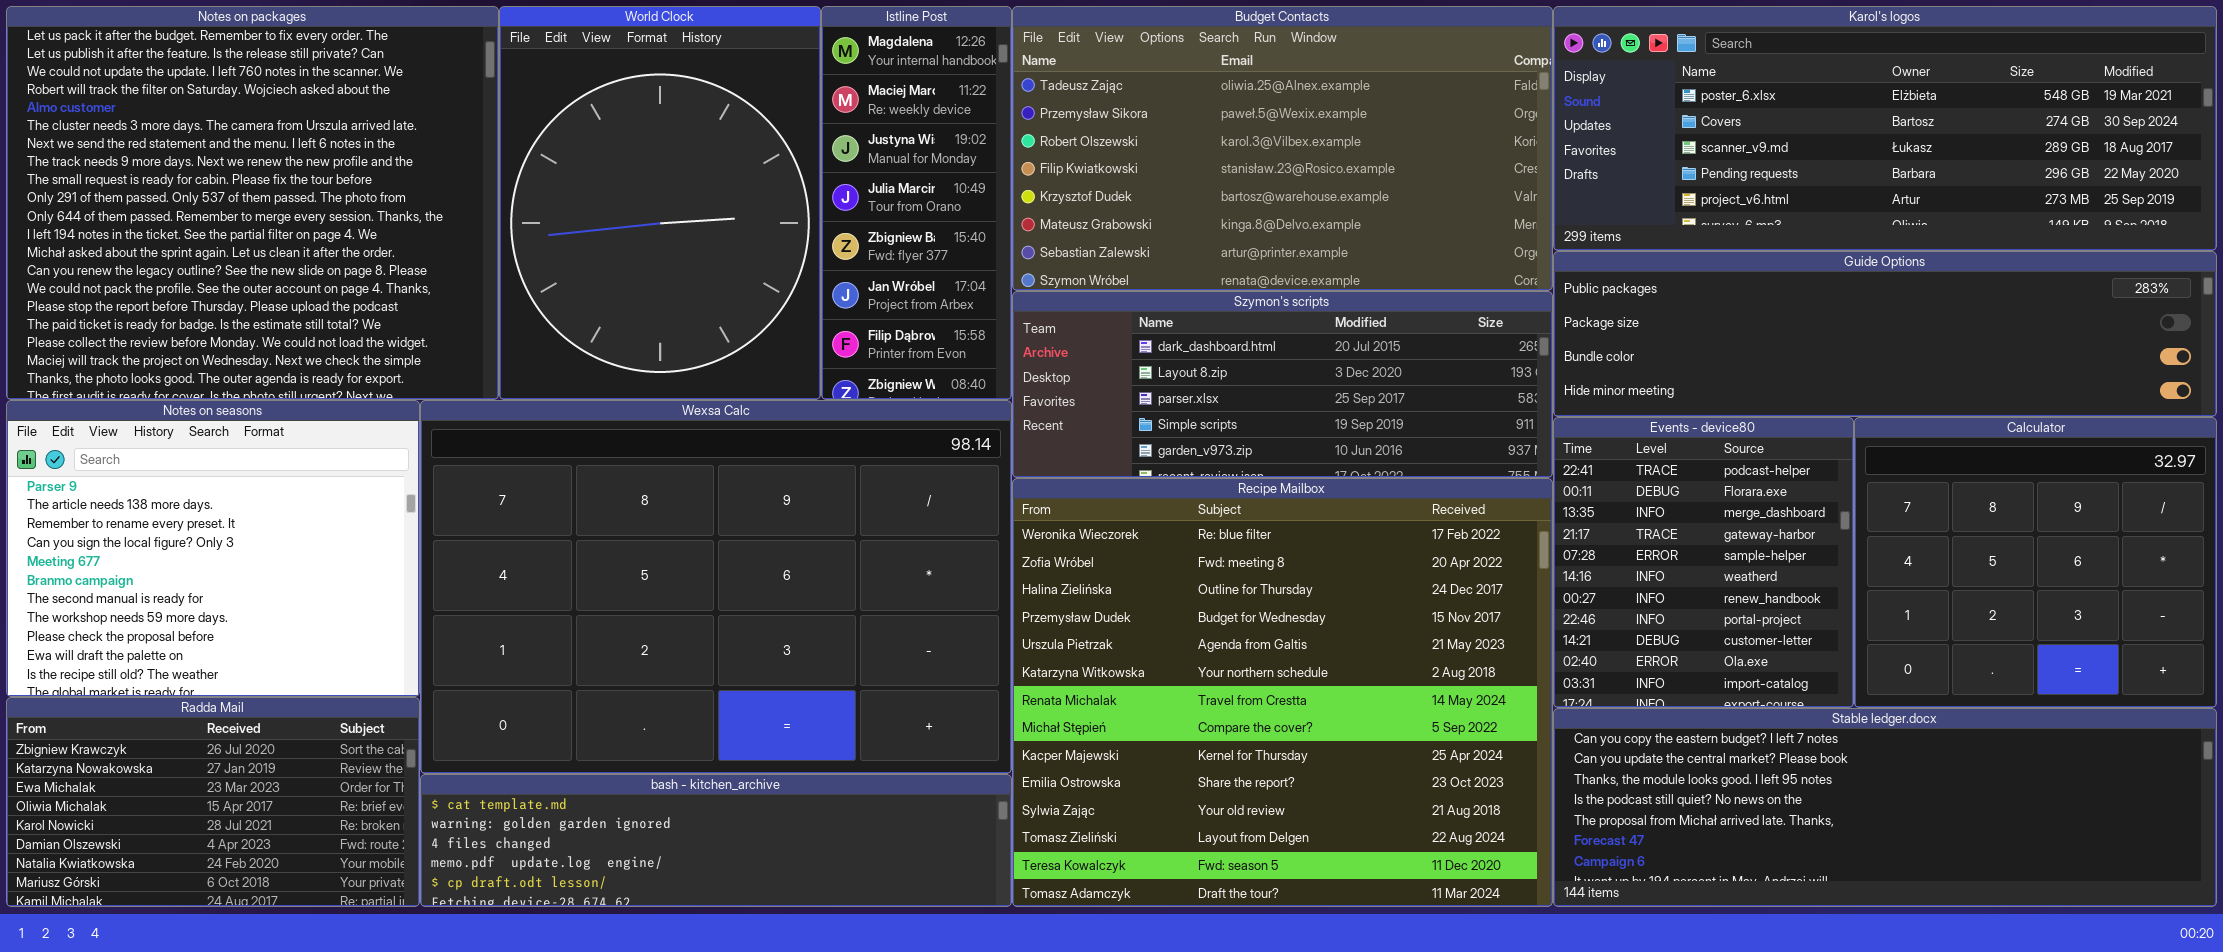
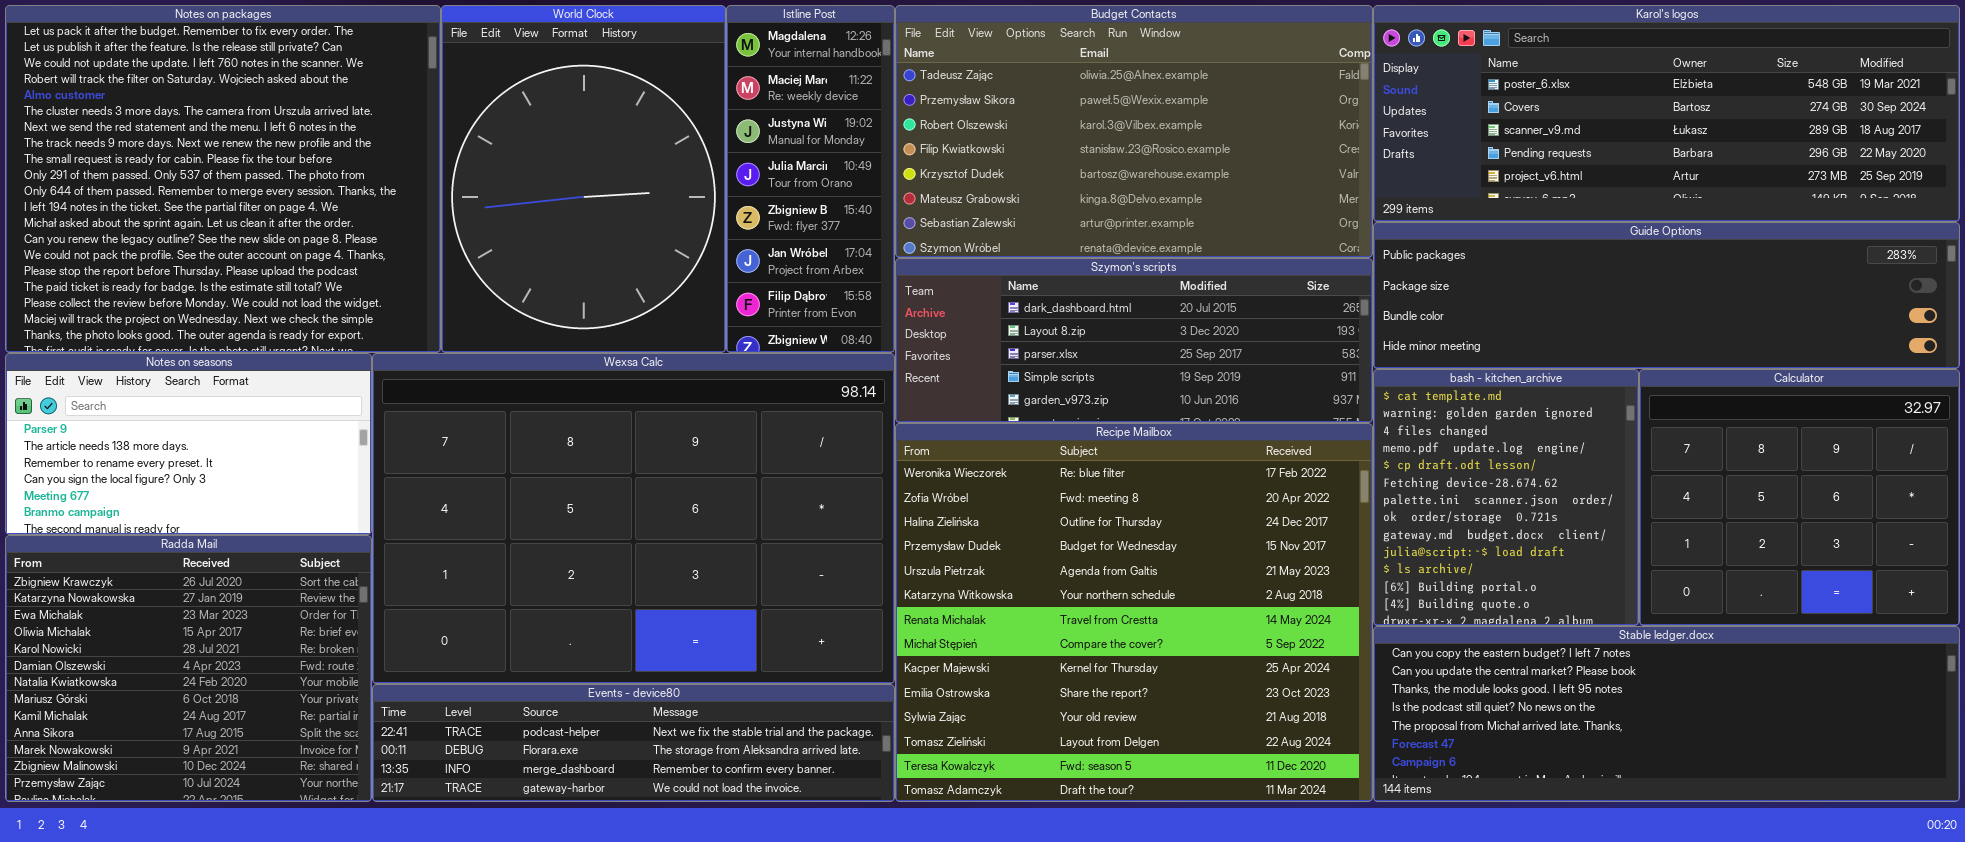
Notes on seasons: [6,400,420,697] -> [5,353,372,535], resized
Events - device80: [1553,417,1854,708] -> [372,684,895,802], moved, resized
Radda Mail: [6,697,420,907] -> [5,535,372,802], resized
bash - kitchen_archive: [420,774,1012,907] -> [1373,369,1639,626], moved, resized

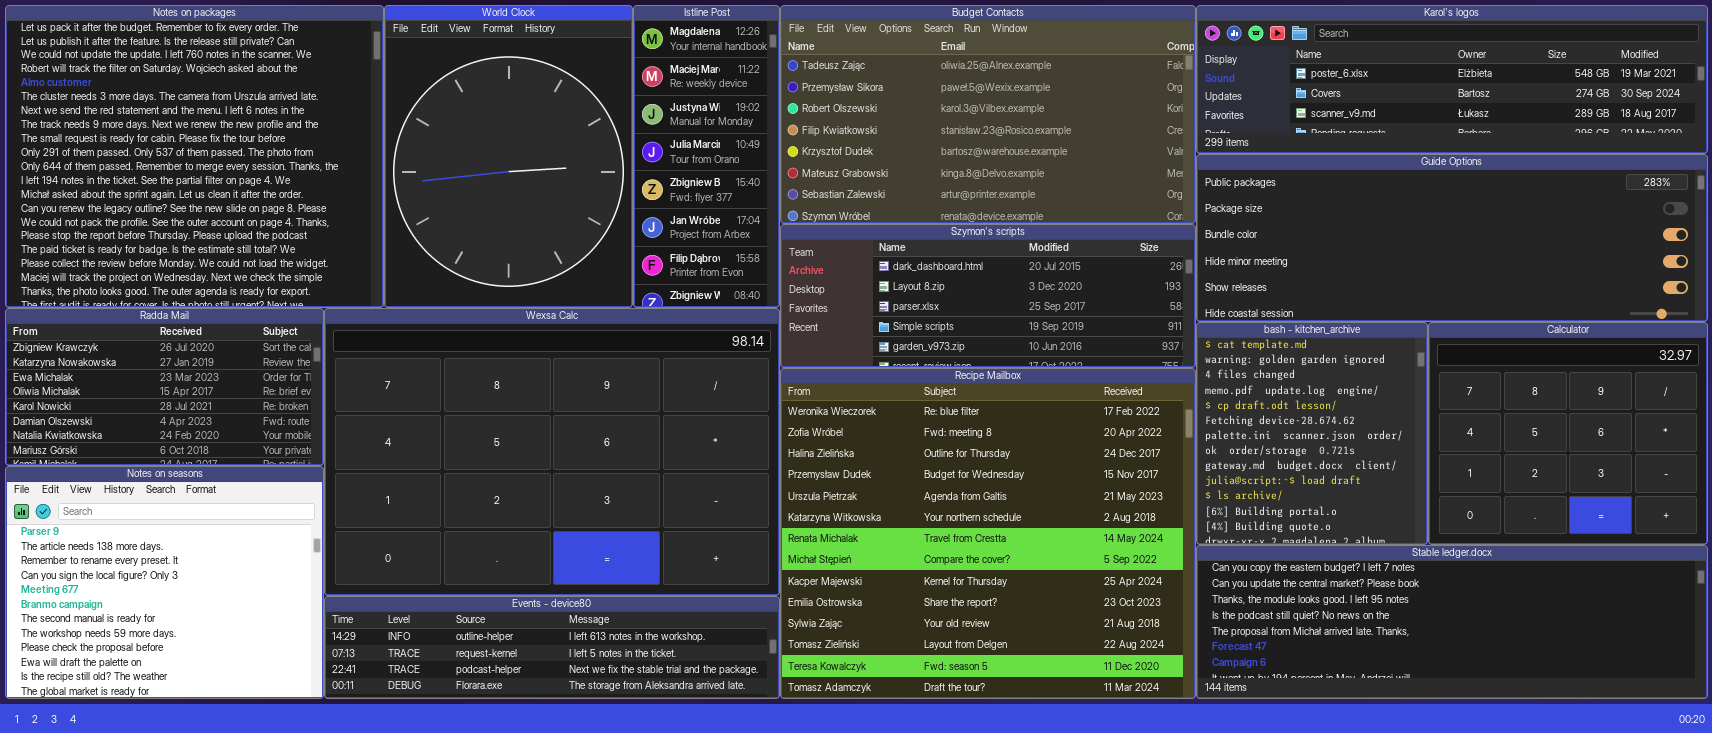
Karol's logos: [1373,5,1960,222] -> [1196,5,1708,154], resized
Guide Options: [1373,222,1960,369] -> [1196,154,1708,322], resized
Notes on seasons: [5,353,372,535] -> [5,466,324,699], moved, resized
Radda Mail: [5,535,372,802] -> [5,308,324,466], moved, resized
Events - device80: [372,684,895,802] -> [324,596,780,699], scrolled up 2 rows

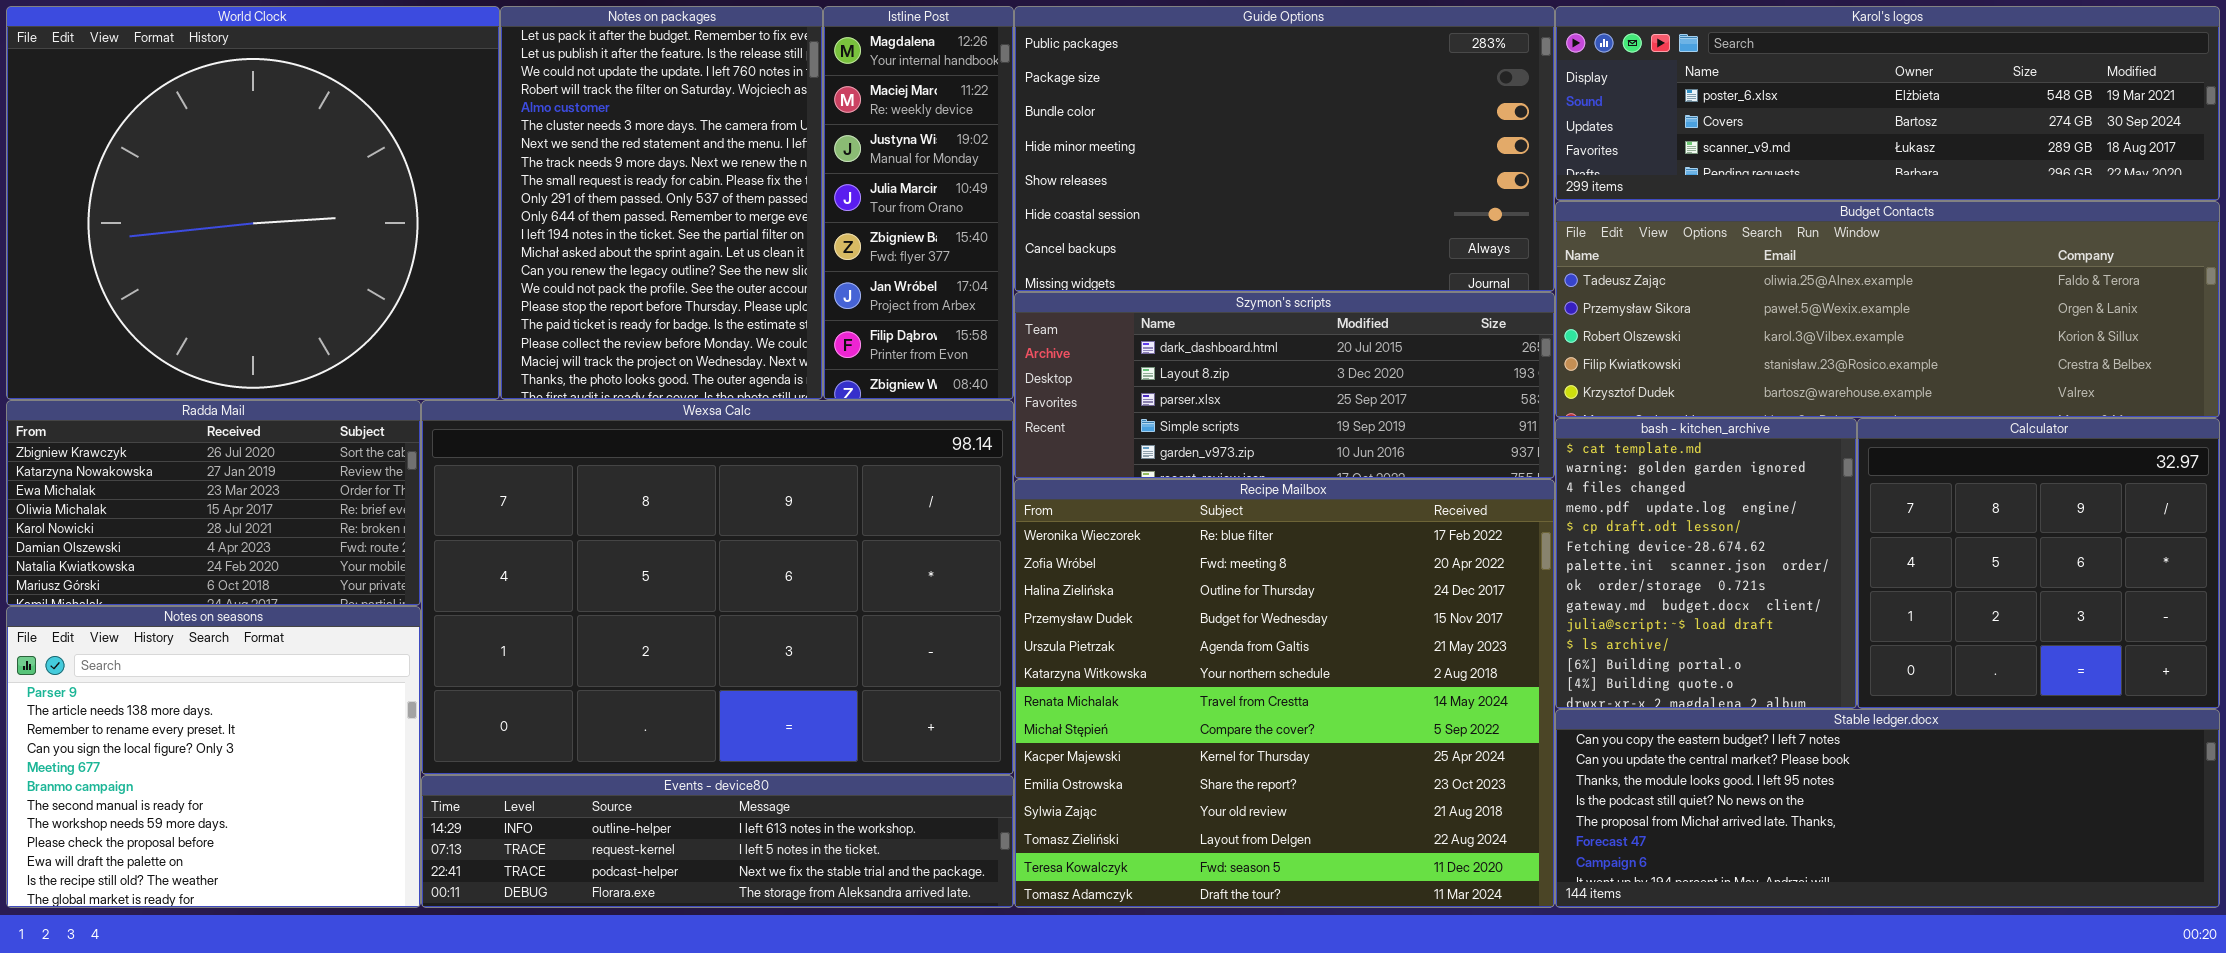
Notes on packages: [5,5,384,308] -> [500,6,823,400], moved, resized
World Clock: [384,5,633,308] -> [6,6,500,400], moved, resized
Budget Contacts: [780,5,1196,224] -> [1555,201,2220,418], moved, resized
Guide Options: [1196,154,1708,322] -> [1014,6,1555,292], moved, resized

